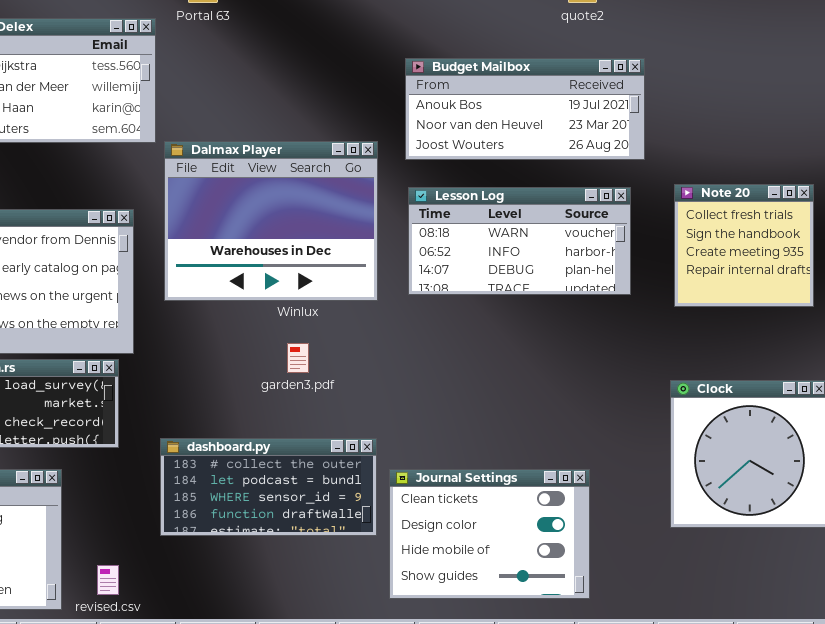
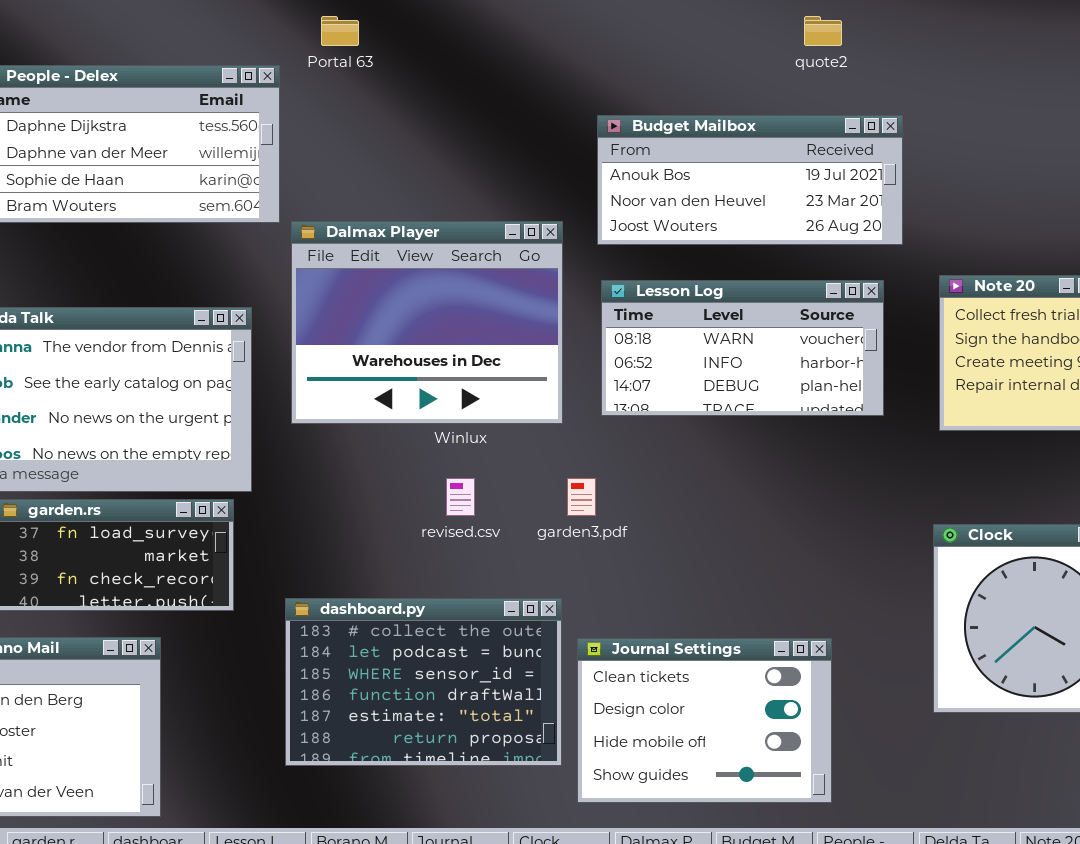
garden3.pdf: [287,343,309,373] -> [567,478,596,516], moved
dashboard.py: [160,438,377,536] -> [285,598,562,766], resized
revised.csv: [97,565,119,595] -> [446,478,475,516], moved

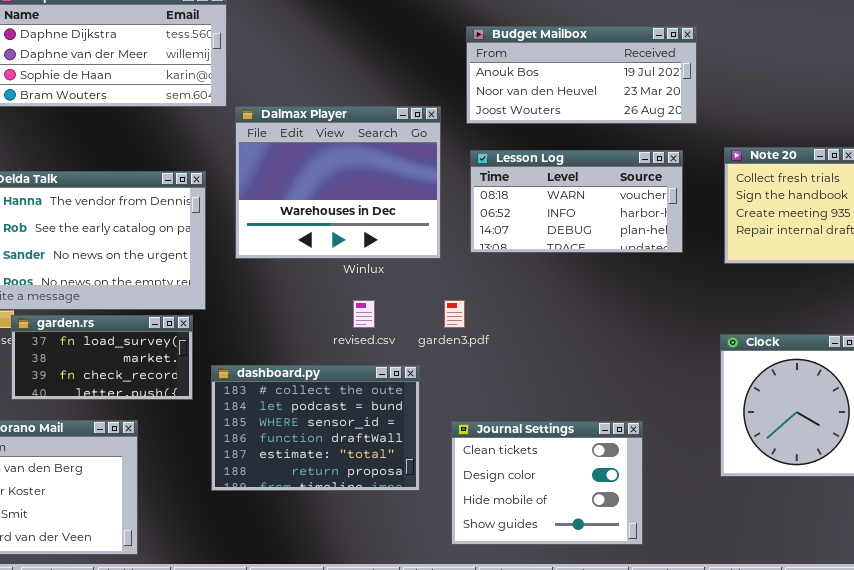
dashboard.py: [285,598,562,766] -> [211,365,420,491], moved

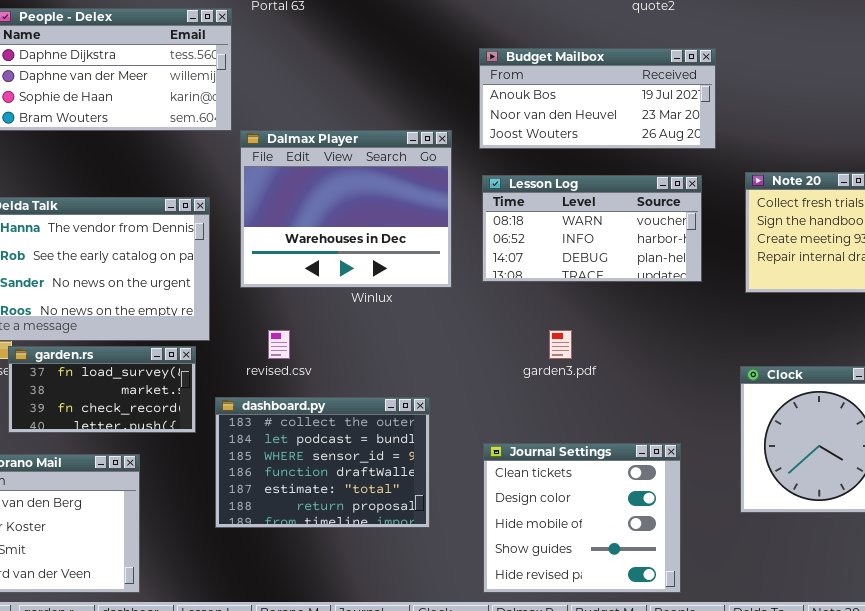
revised.csv: [353,300,375,328] -> [268,330,290,359], moved
garden3.pdf: [444,300,465,328] -> [549,330,572,359], moved
Journal Settings: [451,421,643,545] -> [483,443,681,593], moved, resized

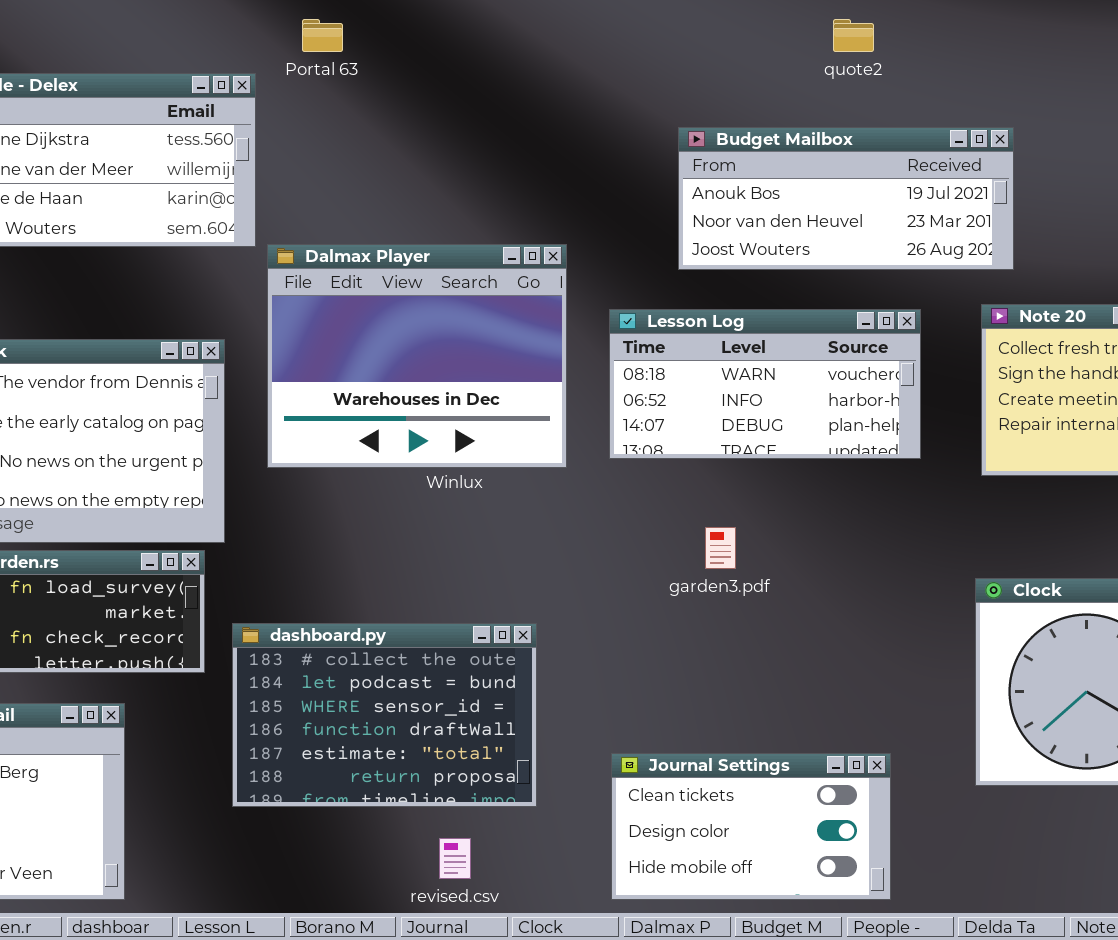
Budget Mailbox: [479,48,716,149] -> [678,127,1014,270], moved
revised.csv: [268,330,290,359] -> [439,838,471,879], moved
Journal Settings: [483,443,681,593] -> [611,753,891,900], resized

